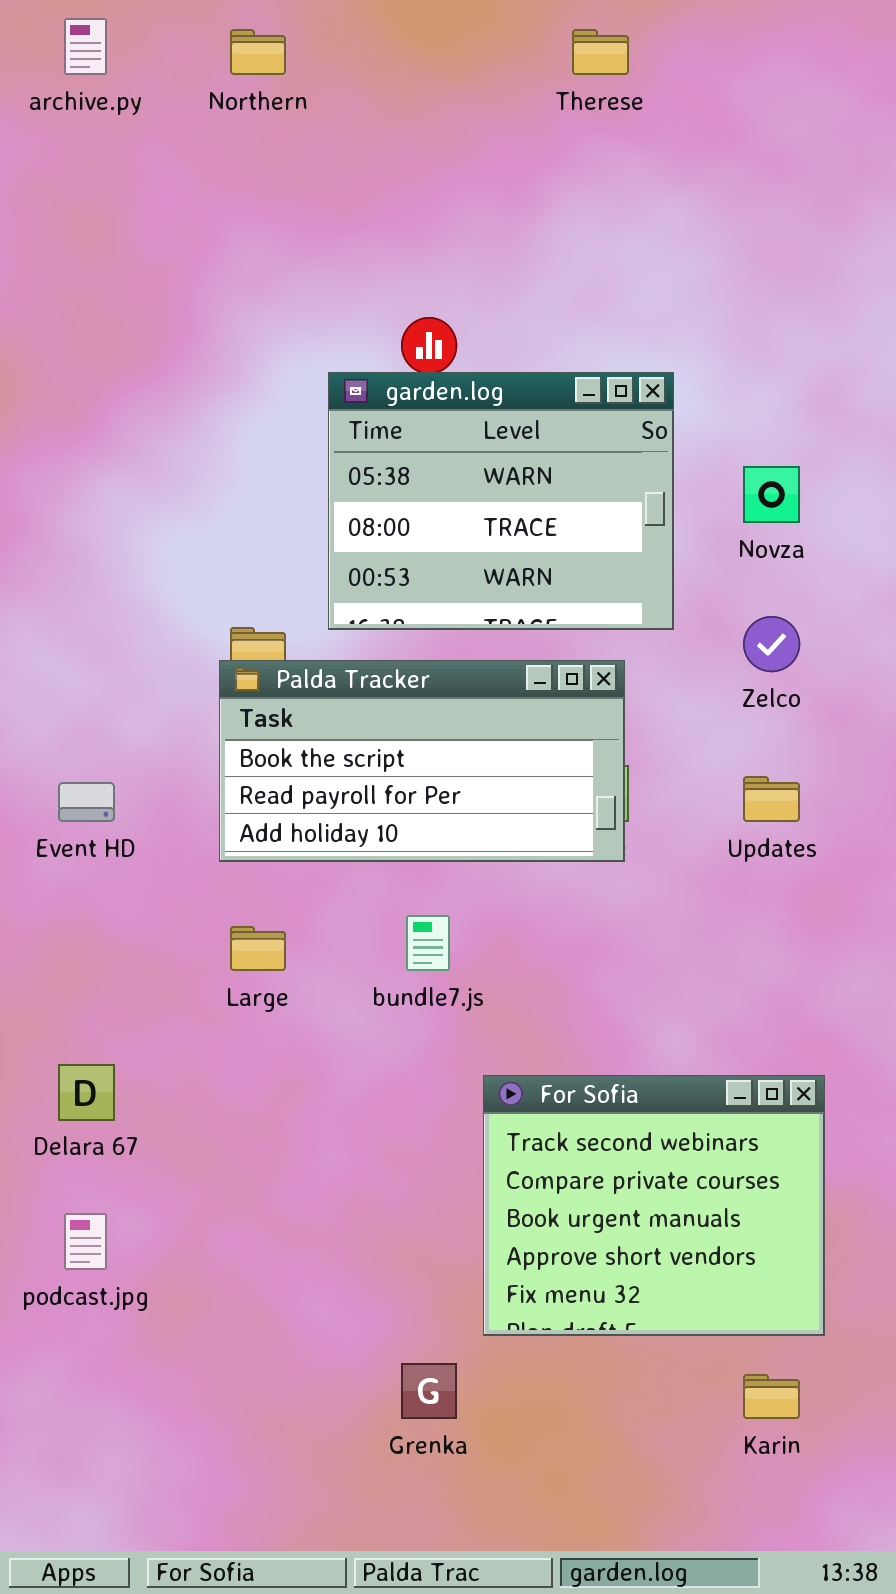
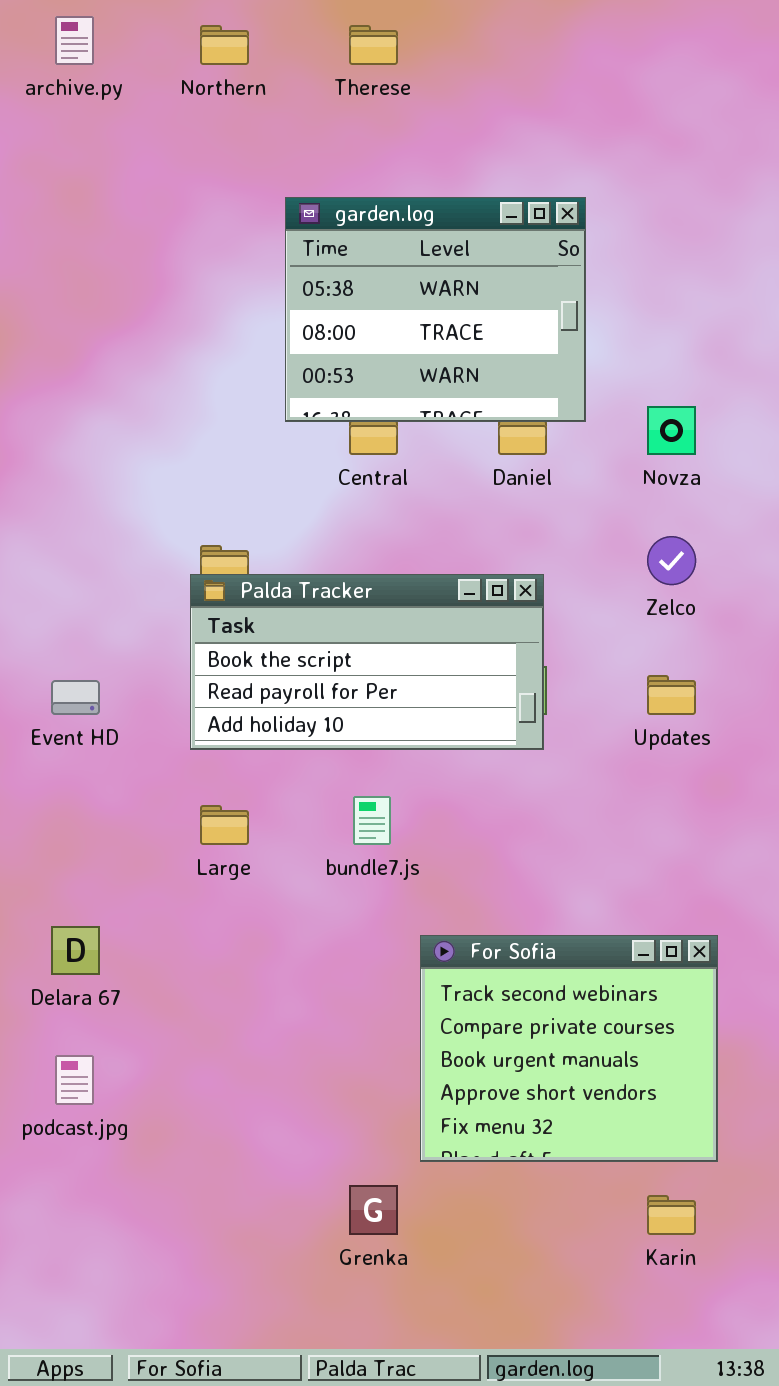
Therese: [572,29,629,75] -> [349,25,398,65], moved
garden.log: [328,372,674,630] -> [285,197,586,422], moved

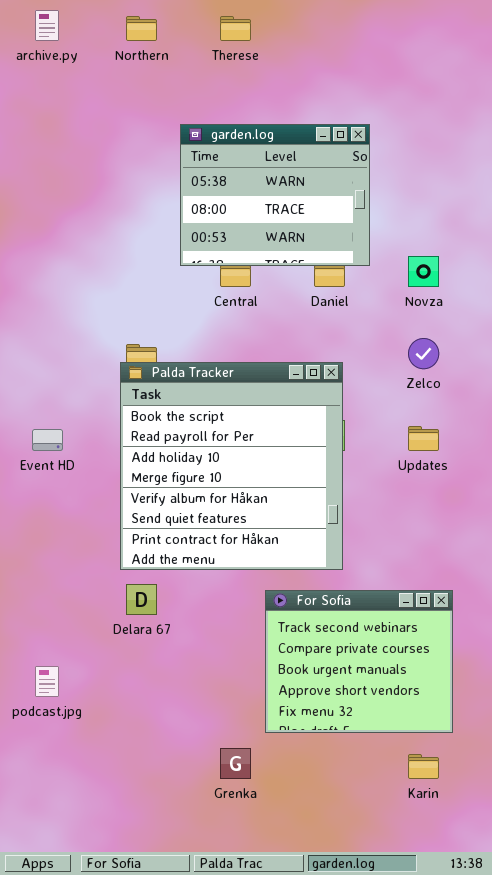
Palda Tracker: [190,574,544,750] -> [120,362,343,570], resized
Delara 67: [51,926,100,975] -> [126,584,157,615], moved

